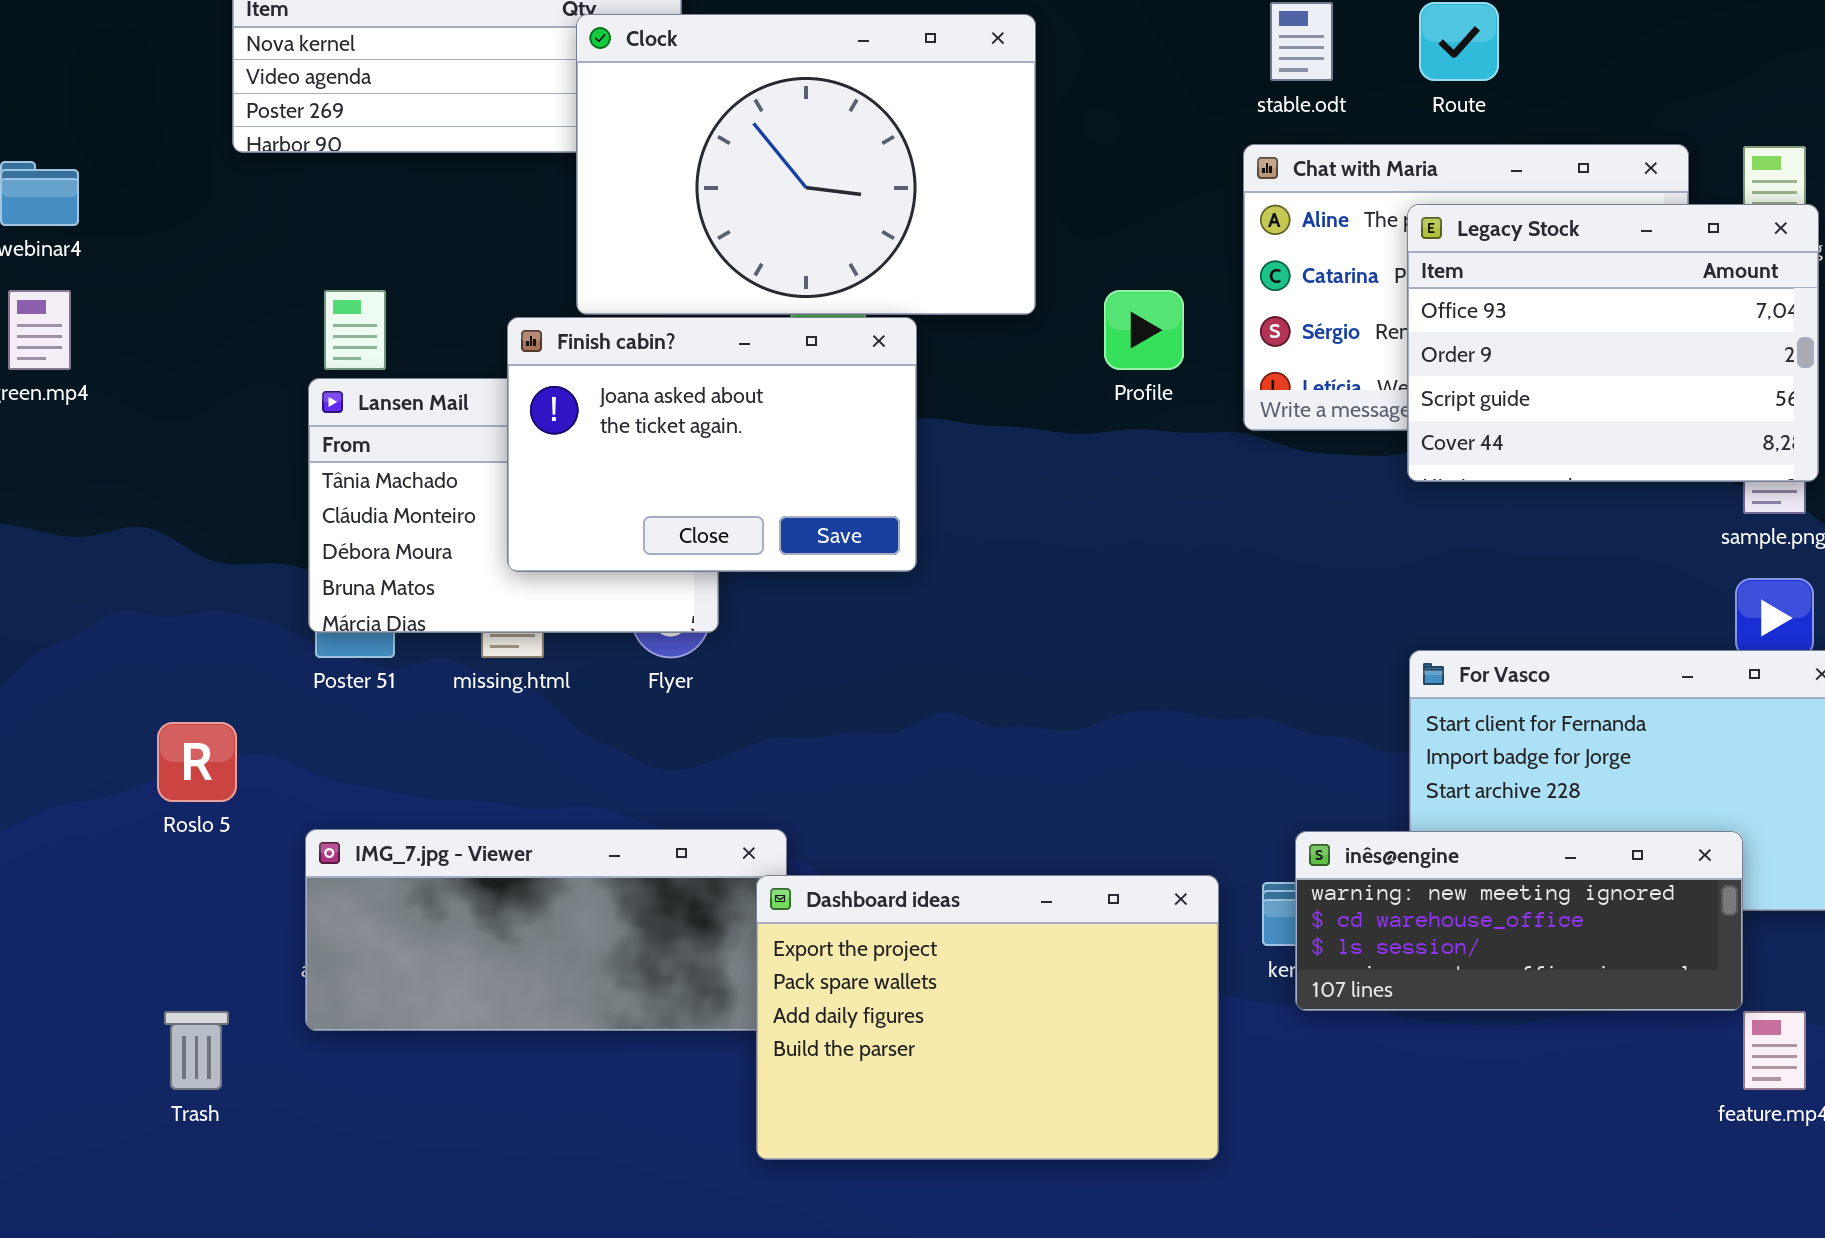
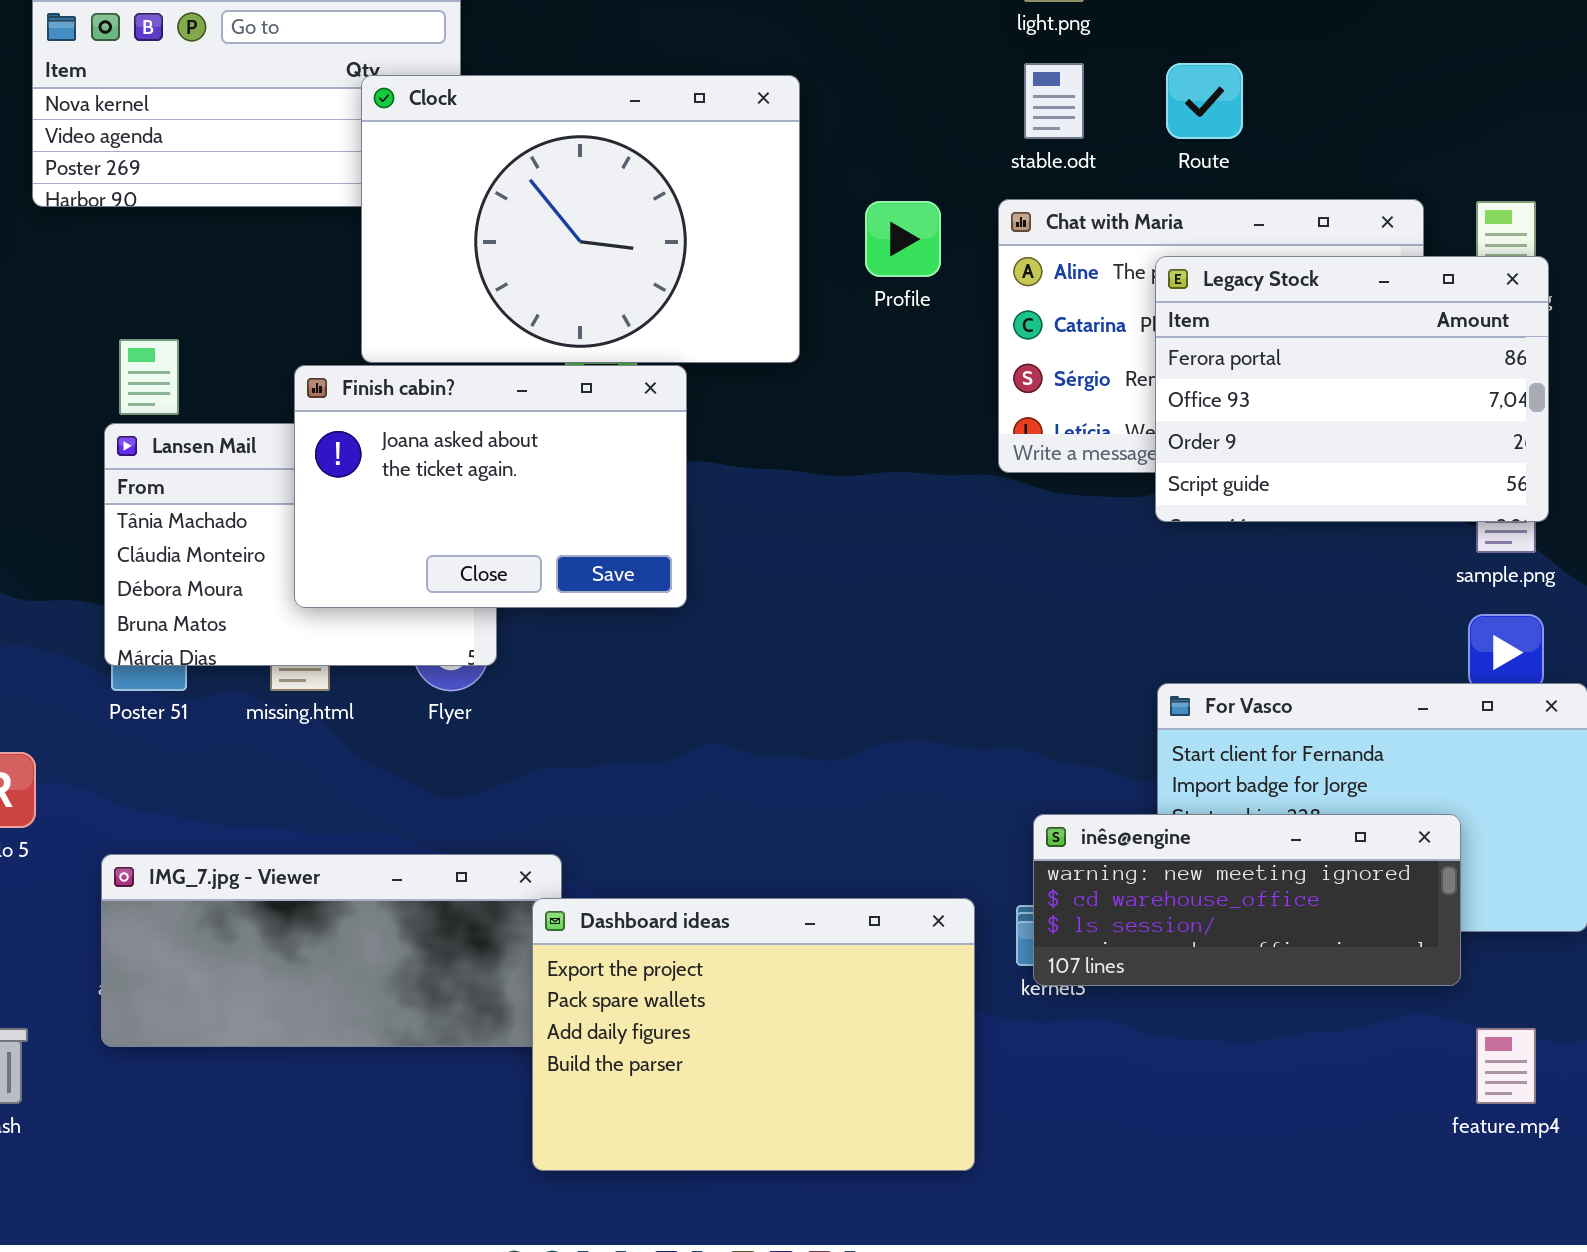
Legacy Stock: [1407,204,1819,482] -> [1155,256,1549,522], scrolled up 1 row
Profile: [1104,290,1184,370] -> [865,201,941,277], moved
inês@engine: [1295,831,1743,1011] -> [1033,814,1461,986], moved

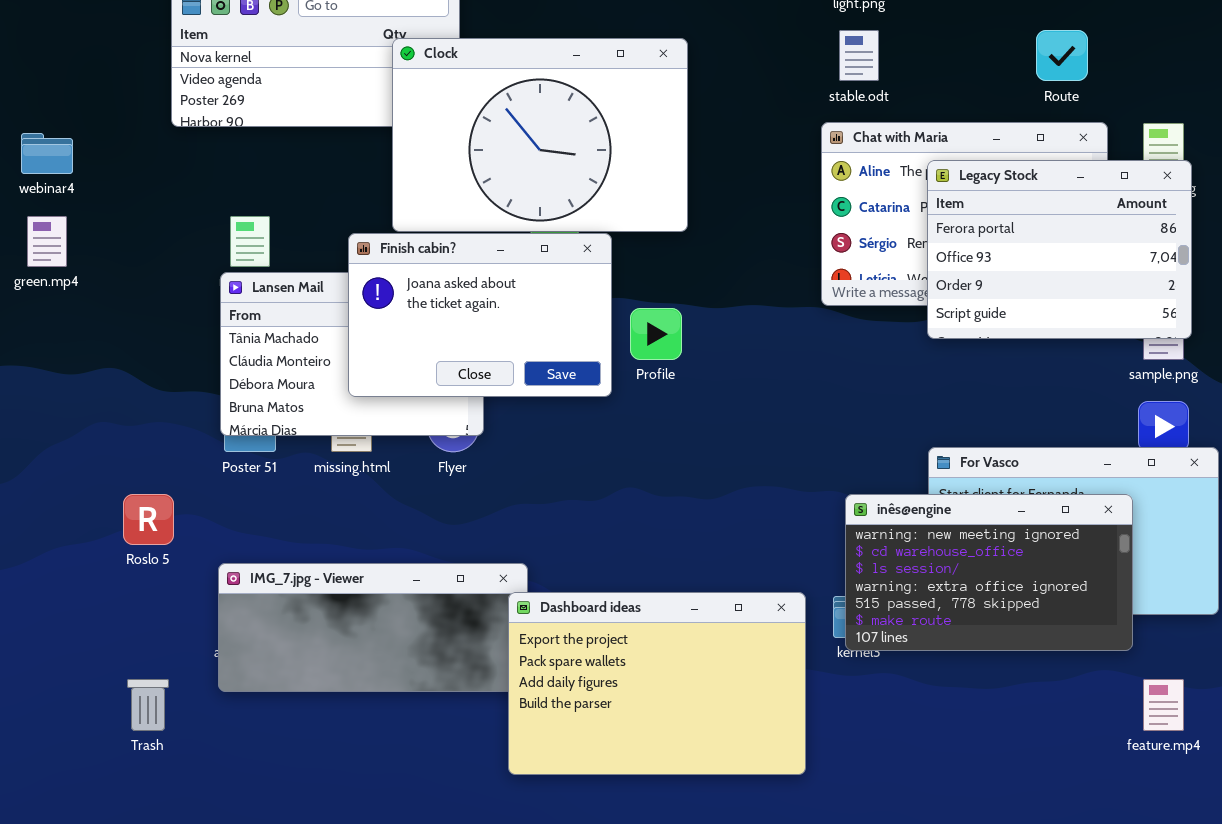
Route: [1166,63,1243,139] -> [1036,30,1088,81], moved
Profile: [865,201,941,277] -> [630,308,682,360], moved
inês@engine: [1033,814,1461,986] -> [845,494,1133,651], resized

